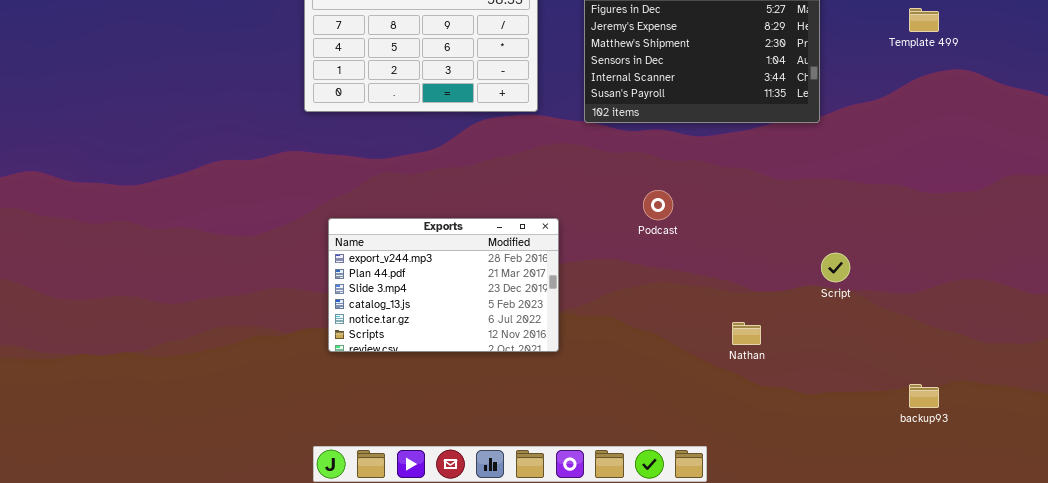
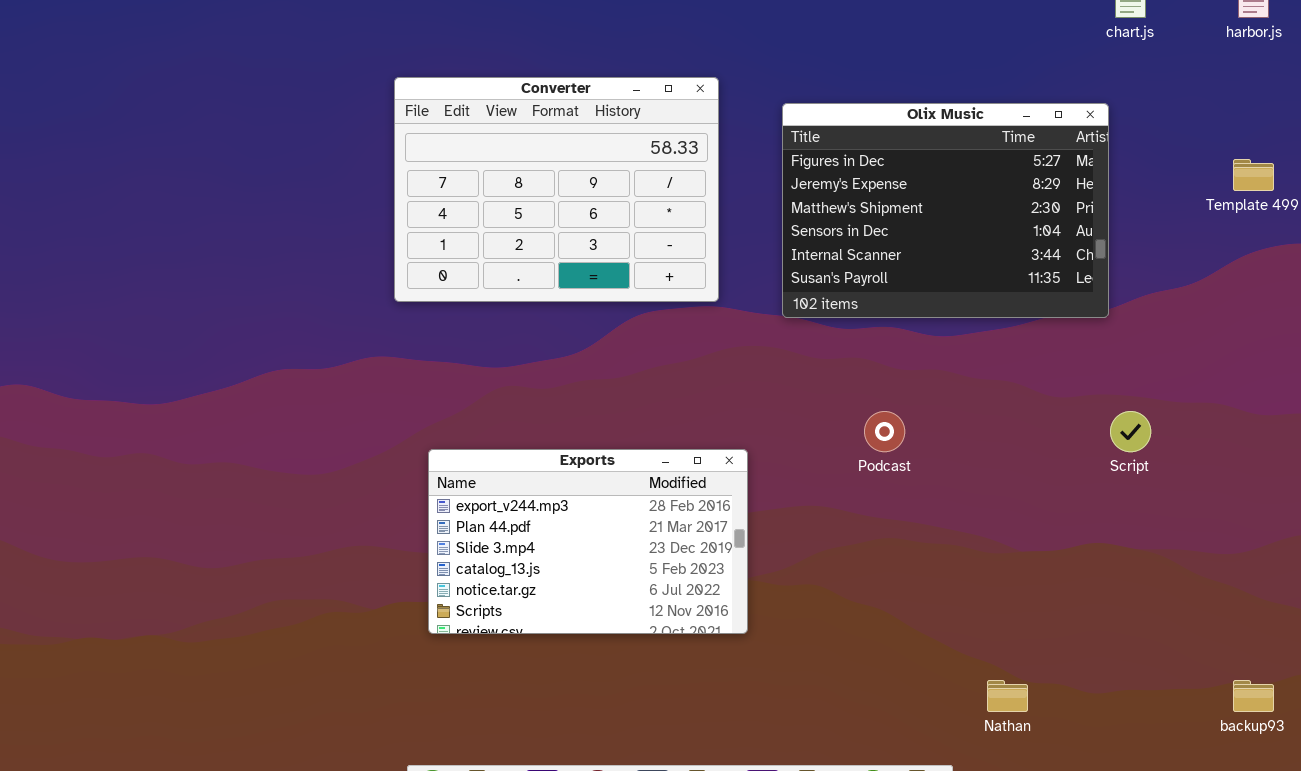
Script: [821,253,850,282] -> [1110,411,1151,452], moved
Nathan: [732,322,761,345] -> [987,680,1028,712], moved

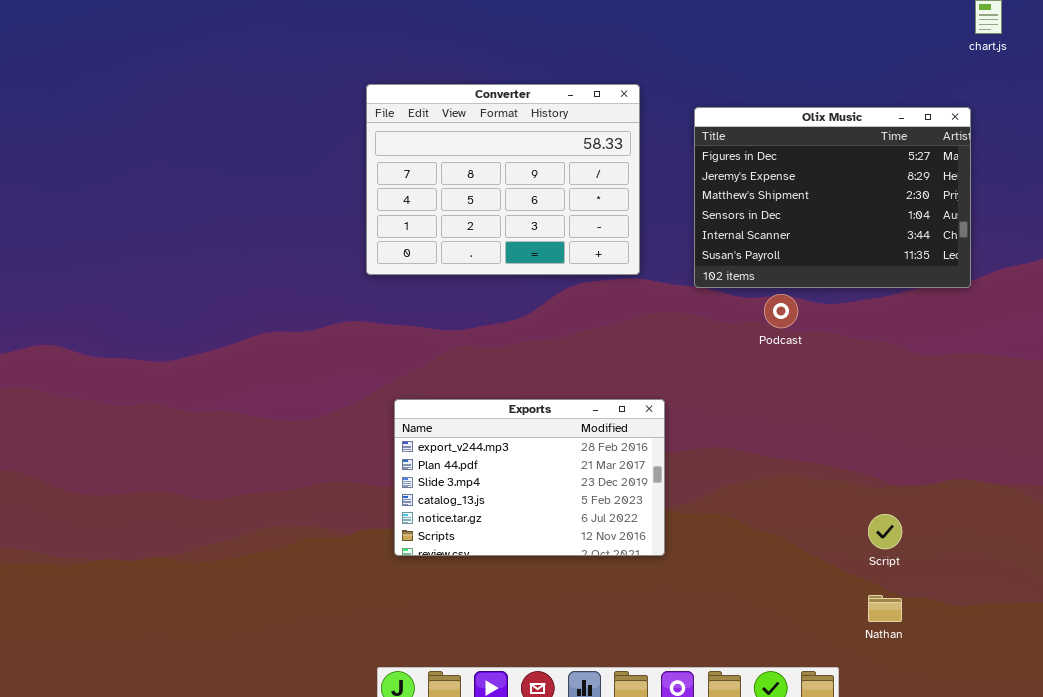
Podcast: [864,411,905,452] -> [764,294,798,328], moved
Script: [1110,411,1151,452] -> [868,514,902,549], moved

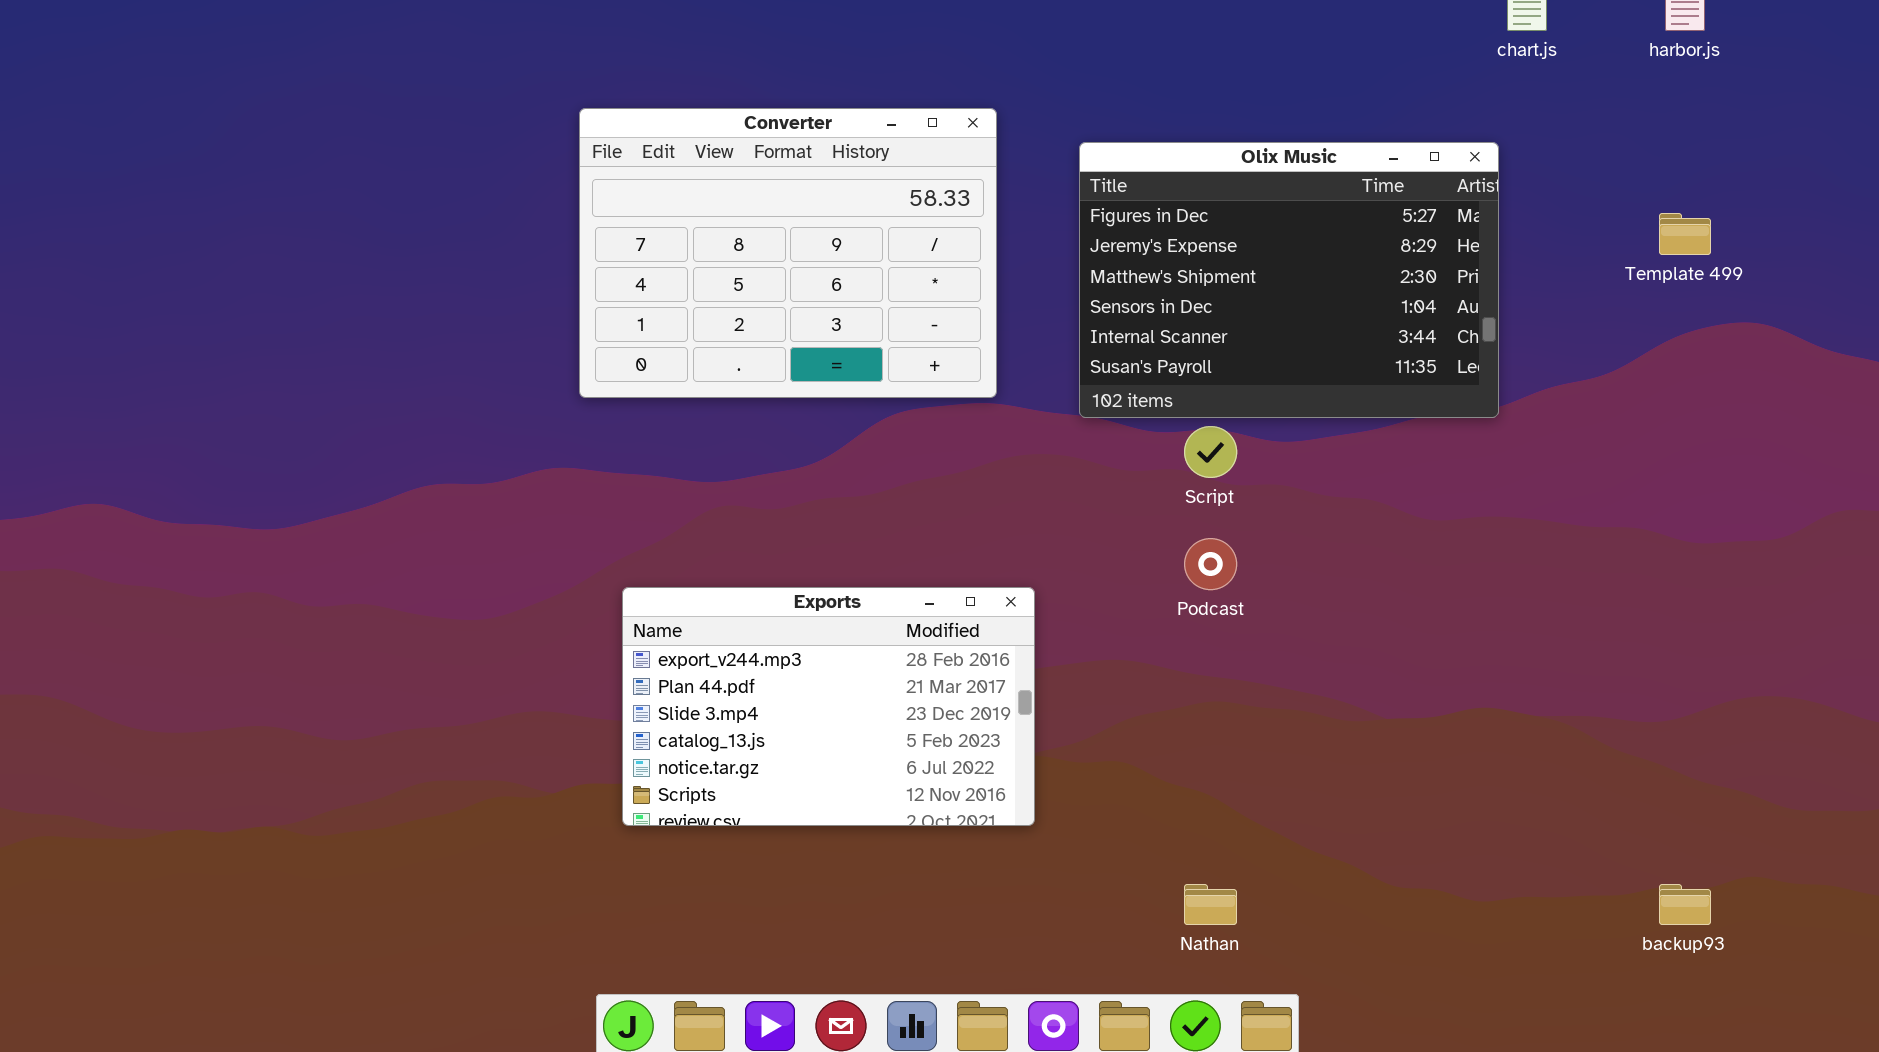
Podcast: [764,294,798,328] -> [1184,538,1237,590], moved
Script: [868,514,902,549] -> [1184,426,1237,478], moved
Nathan: [868,595,902,622] -> [1184,884,1237,925], moved

